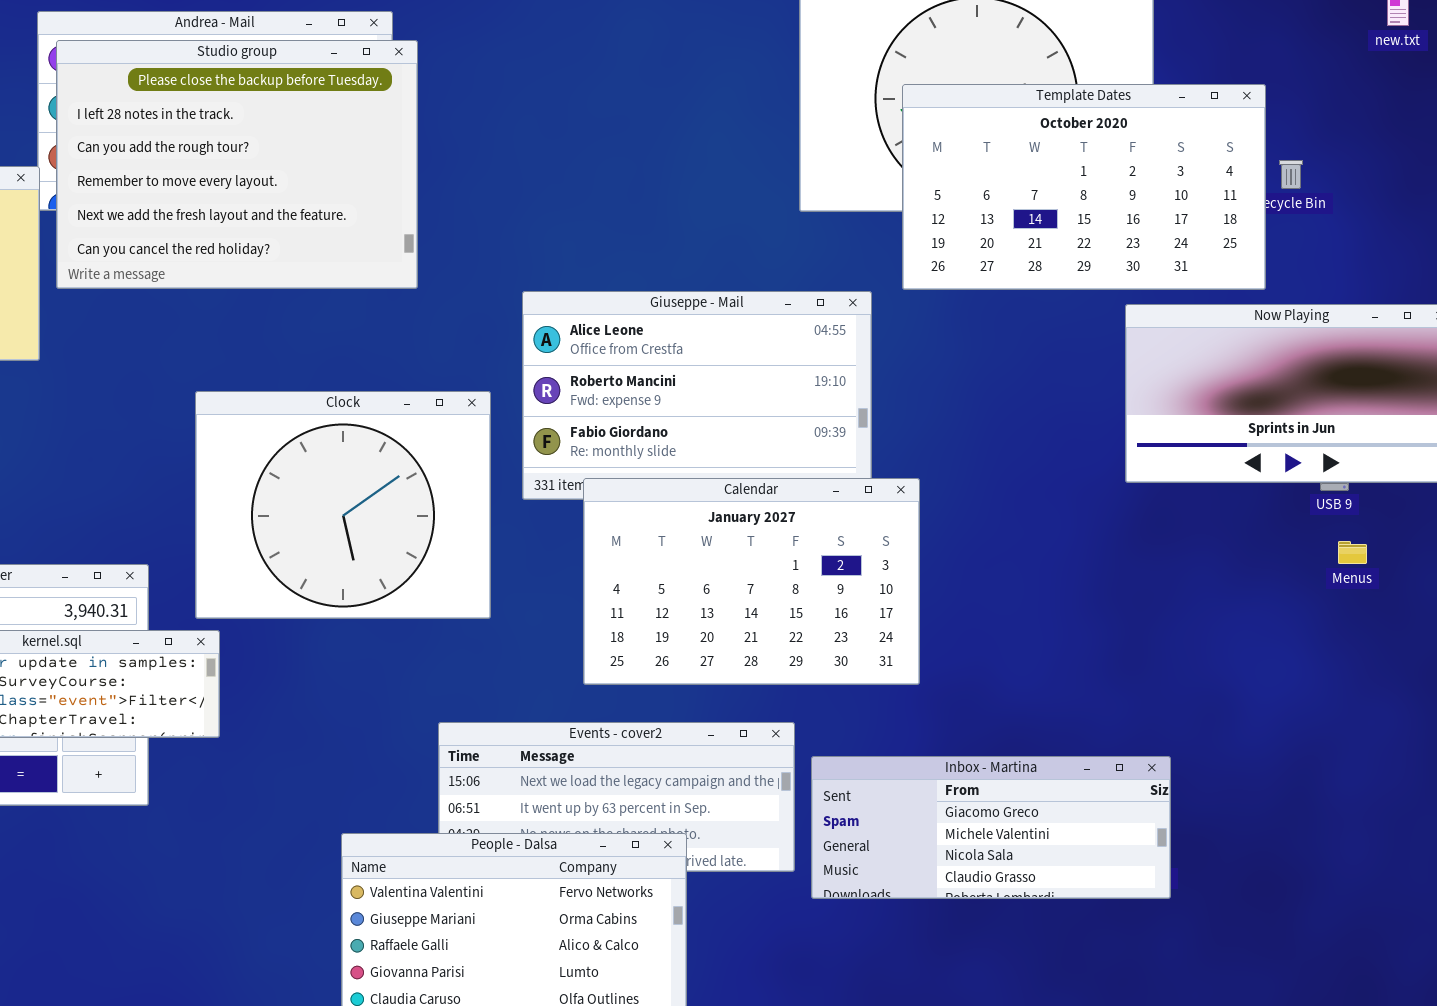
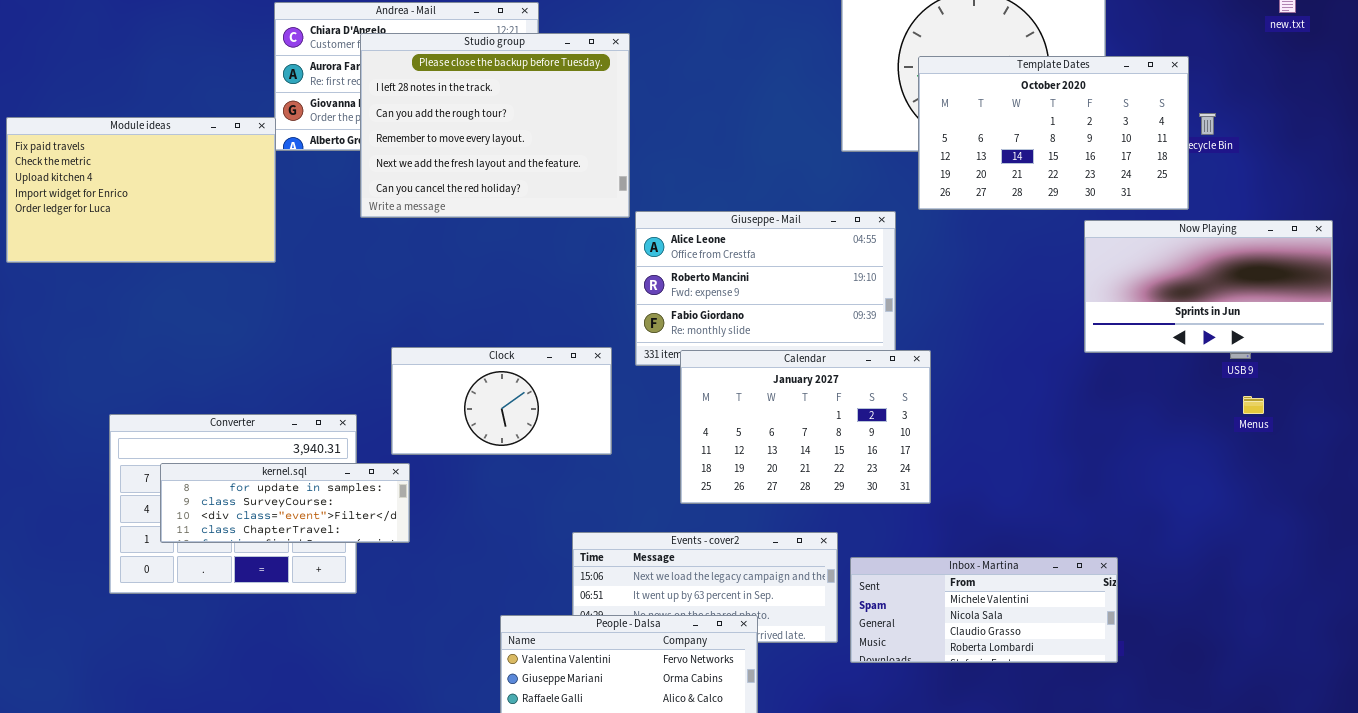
Studio group: [56,40,418,289] -> [360,33,630,218], moved
Clock: [195,391,491,619] -> [391,347,612,455], resized
Inbox - Martina: [811,756,1171,899] -> [850,557,1118,663], scrolled down 1 row

